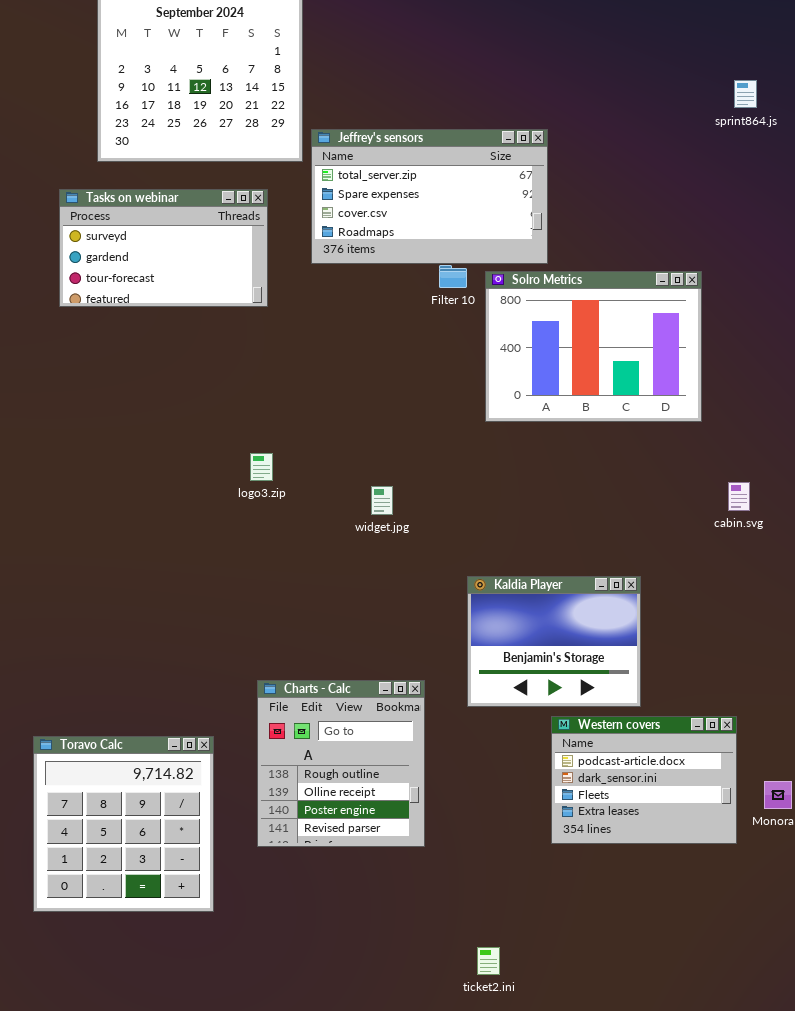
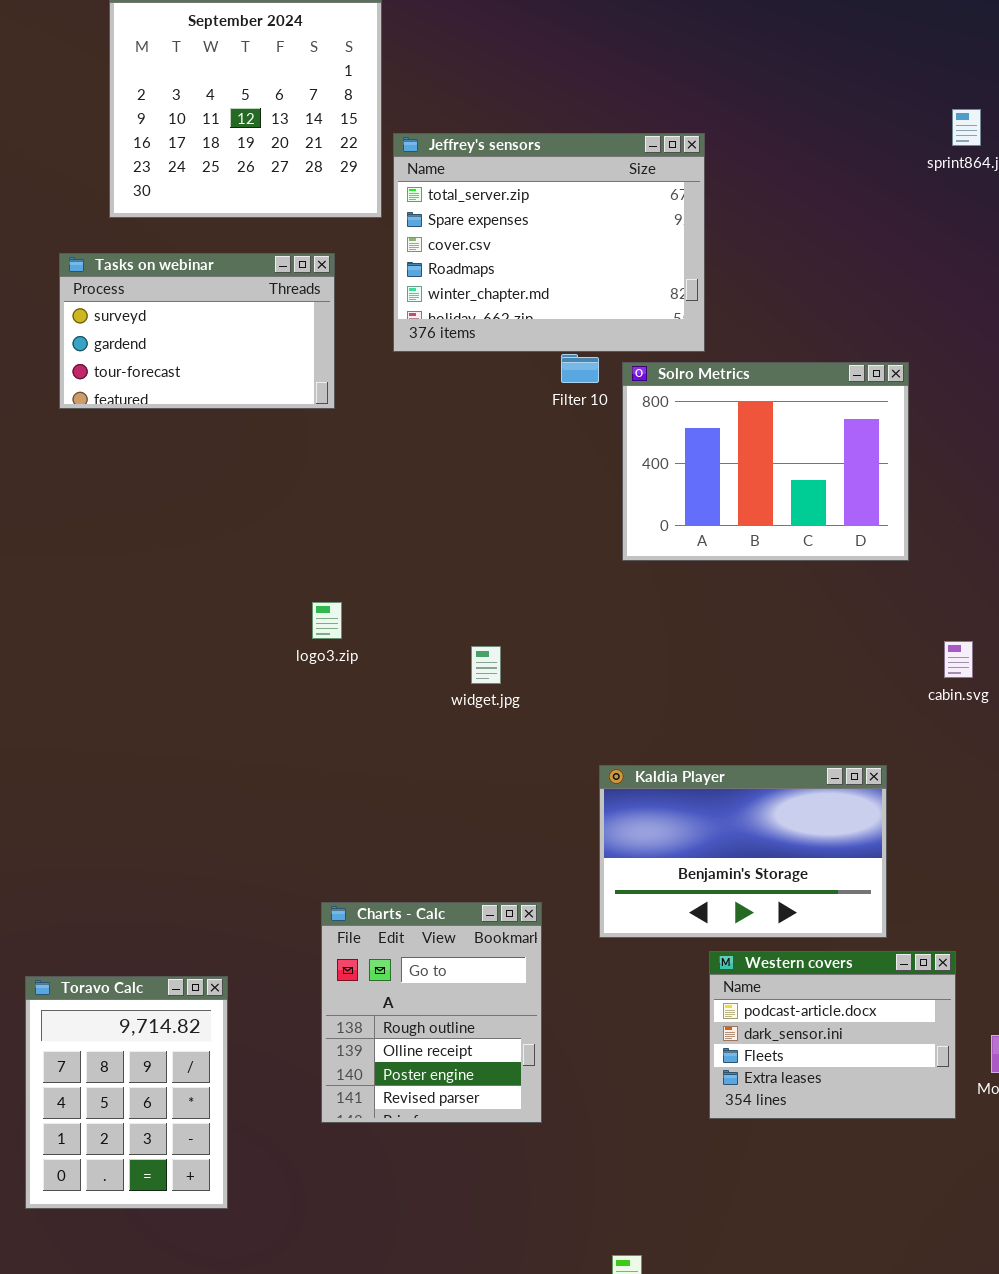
Jeffrey's sensors: [311,129,548,264] -> [393,133,705,352], resized
Kaldia Player: [467,576,641,707] -> [599,765,887,938], resized
Toravo Calc: [33,736,214,912] -> [25,976,228,1209], resized

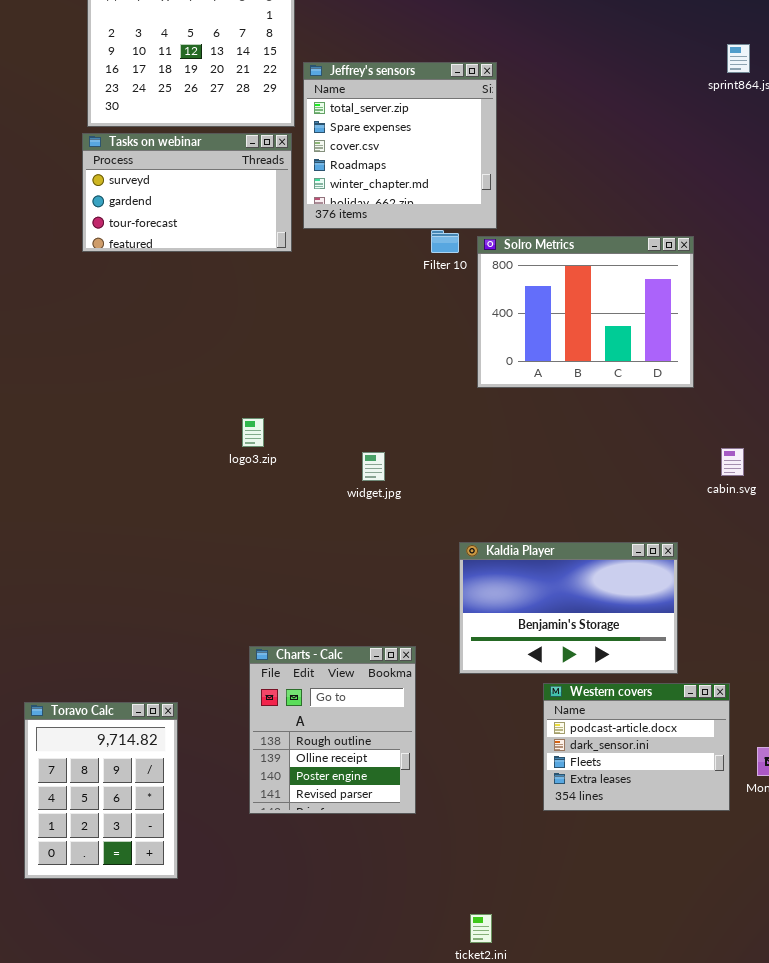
Jeffrey's sensors: [393,133,705,352] -> [303,62,497,229], resized
Tasks on webinar: [59,253,335,409] -> [82,133,292,252], moved

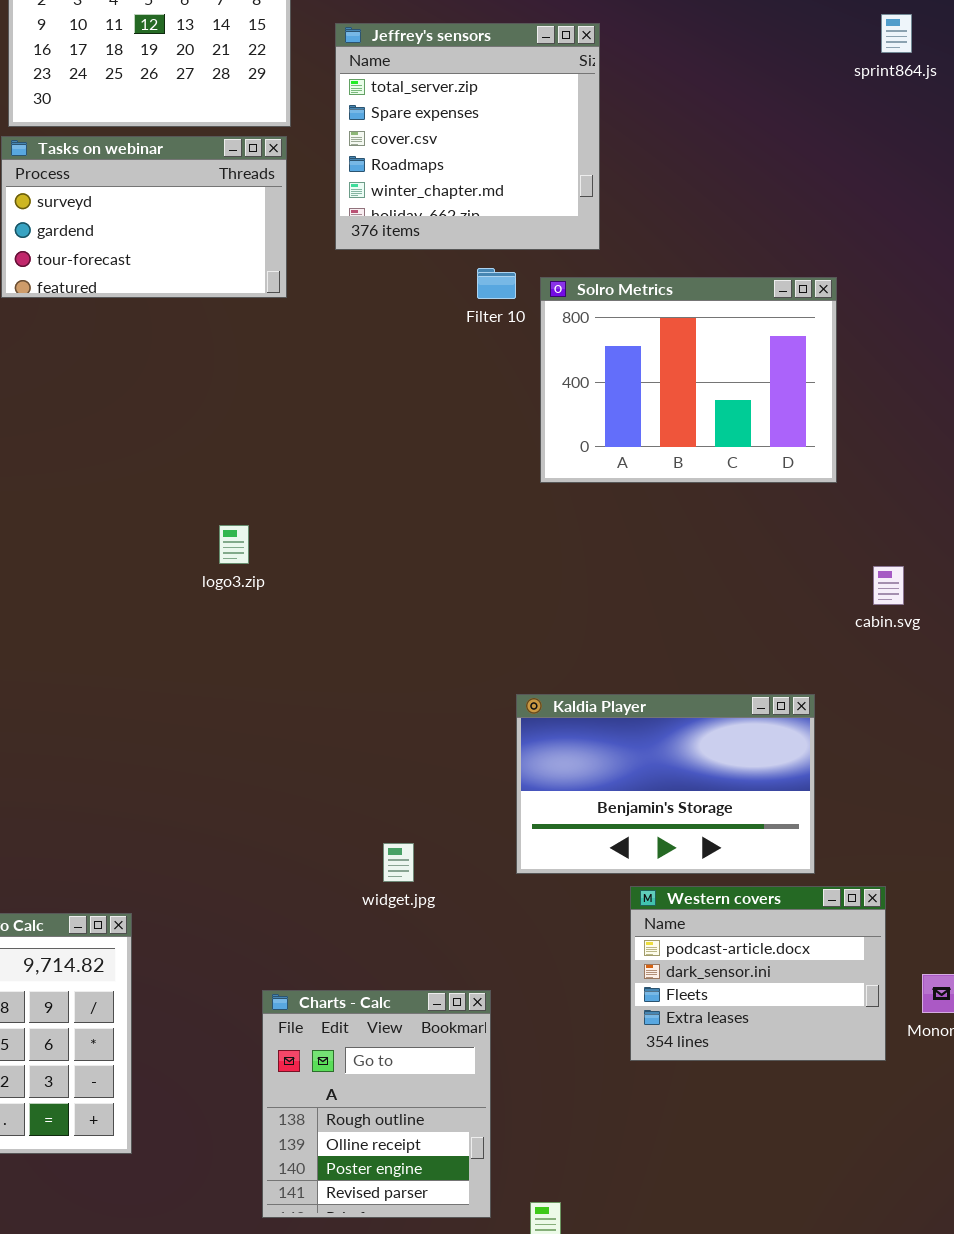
Jeffrey's sensors: [303,62,497,229] -> [335,23,600,250], moved
widget.jpg: [362,452,385,481] -> [383,843,414,882], moved
Charts - Calc: [249,646,416,814] -> [262,990,491,1218], moved

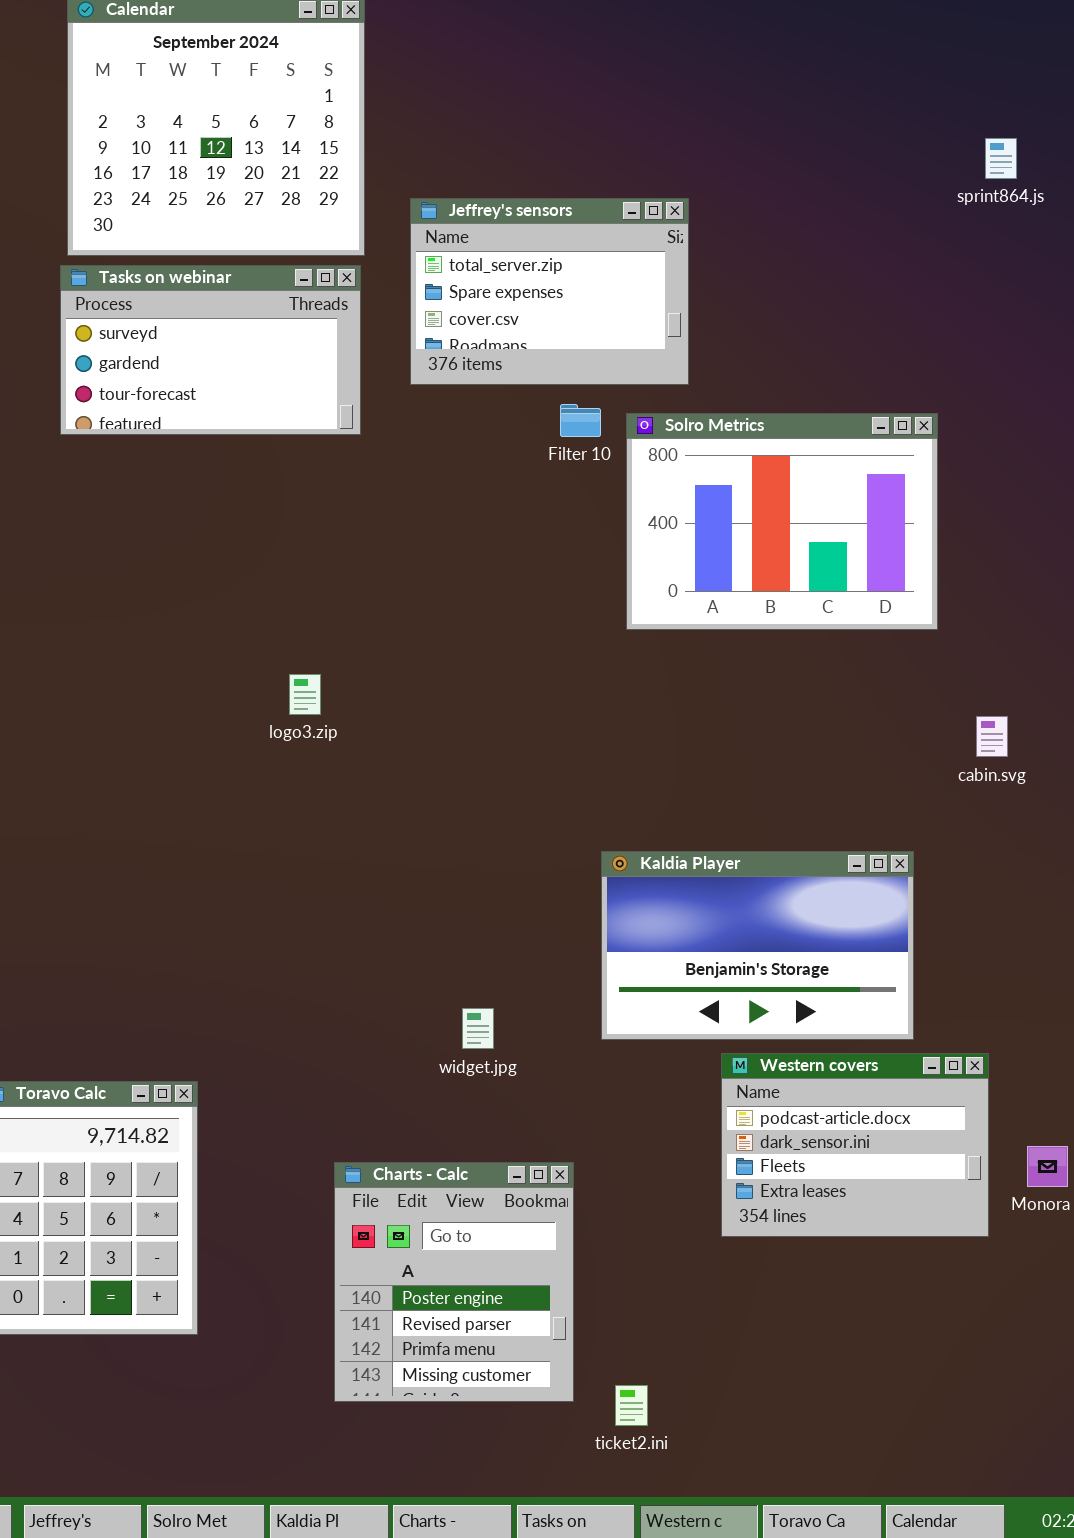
Jeffrey's sensors: [335,23,600,250] -> [410,198,689,385], resized
Charts - Calc: [262,990,491,1218] -> [334,1162,574,1402], scrolled down 2 rows

